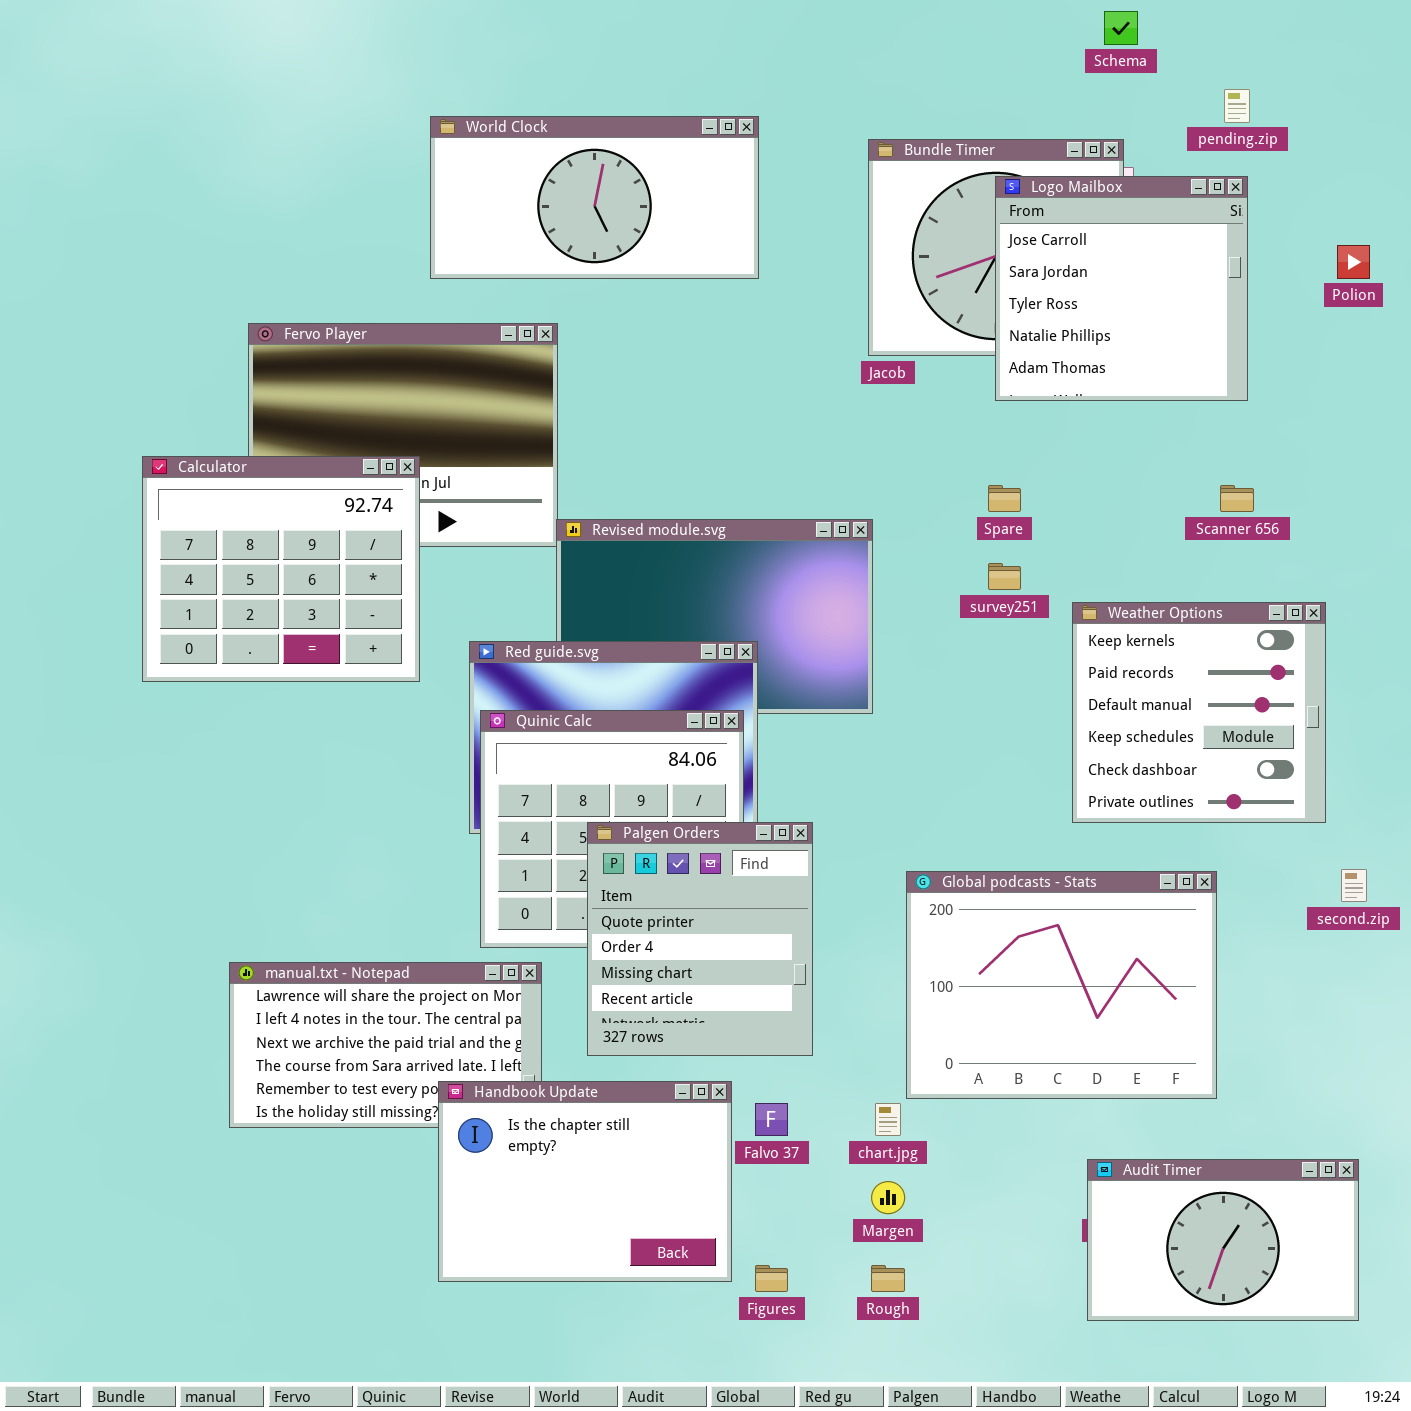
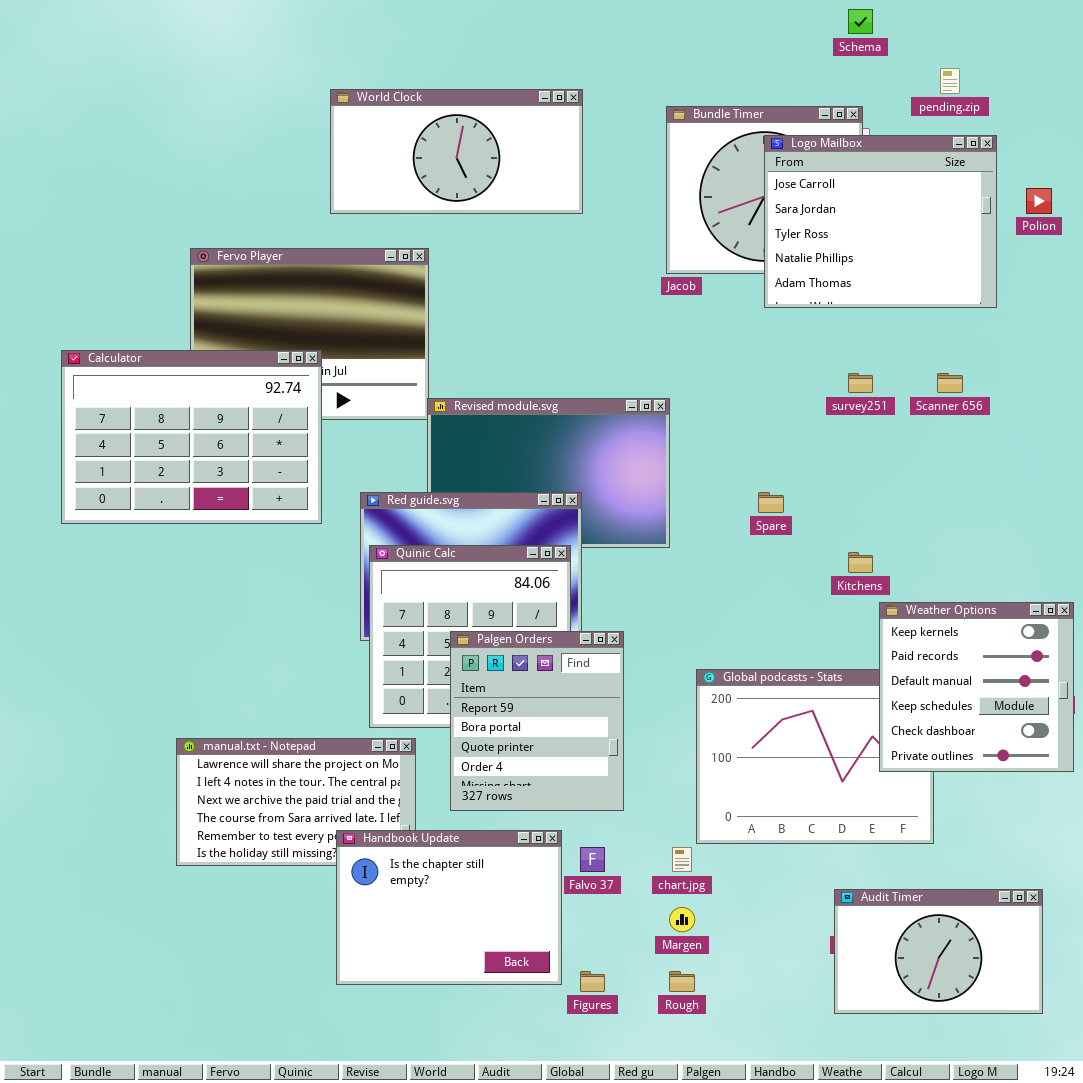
Logo Mailbox: [995,176,1248,401] -> [764,135,997,308], resized
Calculator: [142,456,420,682] -> [61,350,322,524], resized
Spare: [988,485,1021,512] -> [758,492,784,513], moved
survey251: [988,563,1021,590] -> [848,373,873,393], moved
Weather Options: [1072,602,1326,823] -> [879,602,1074,772], moved
Palgen Orders: [587,822,813,1056] -> [450,631,624,811], scrolled up 2 rows

